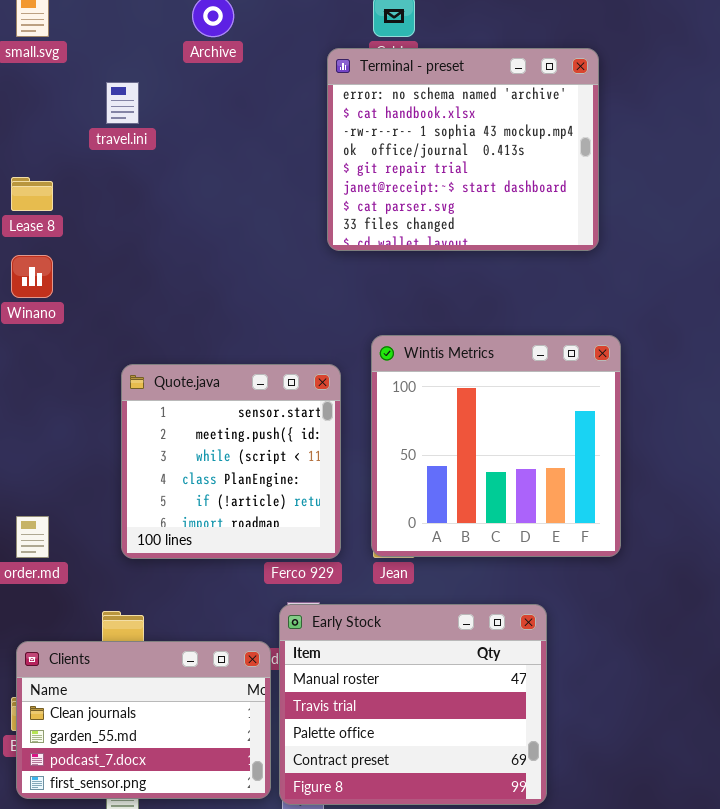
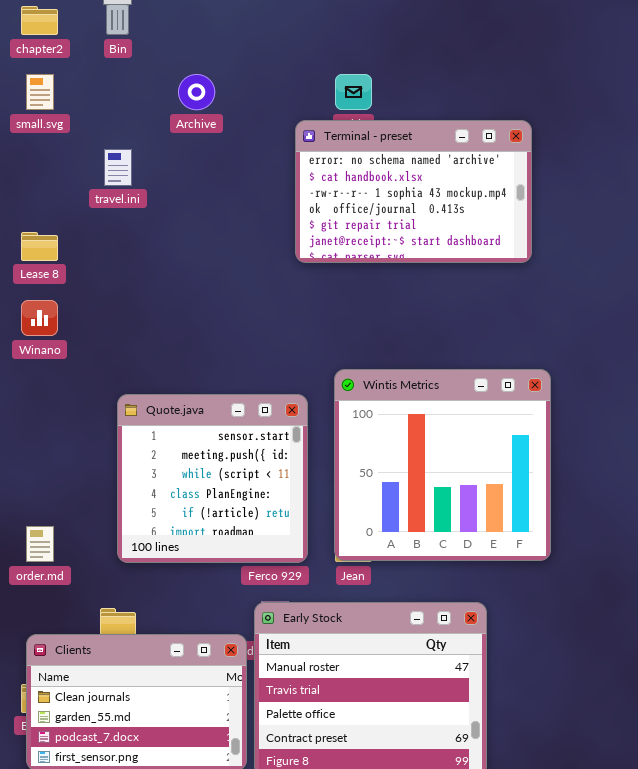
Terminal - preset: [327,48,599,251] -> [295,120,532,263], resized

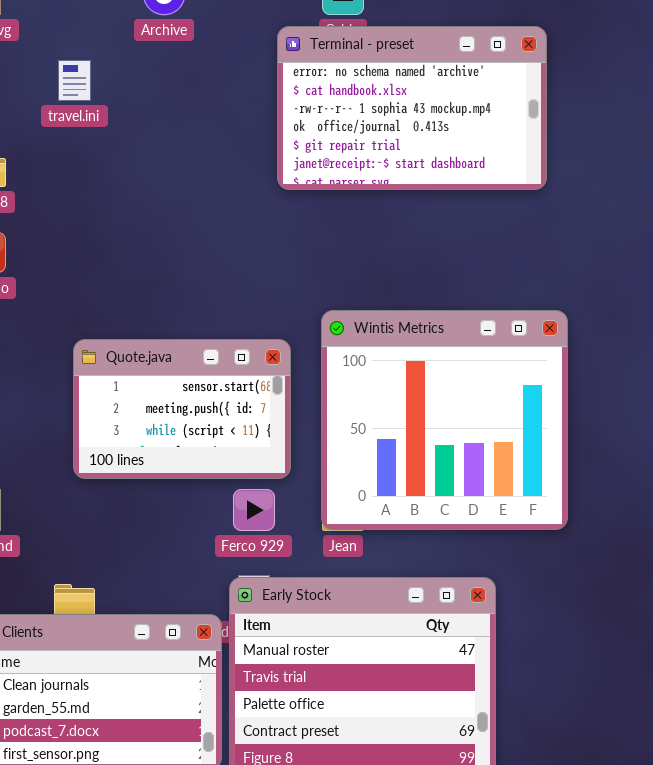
Quote.java: [117,394,308,563] -> [73,339,291,479], resized

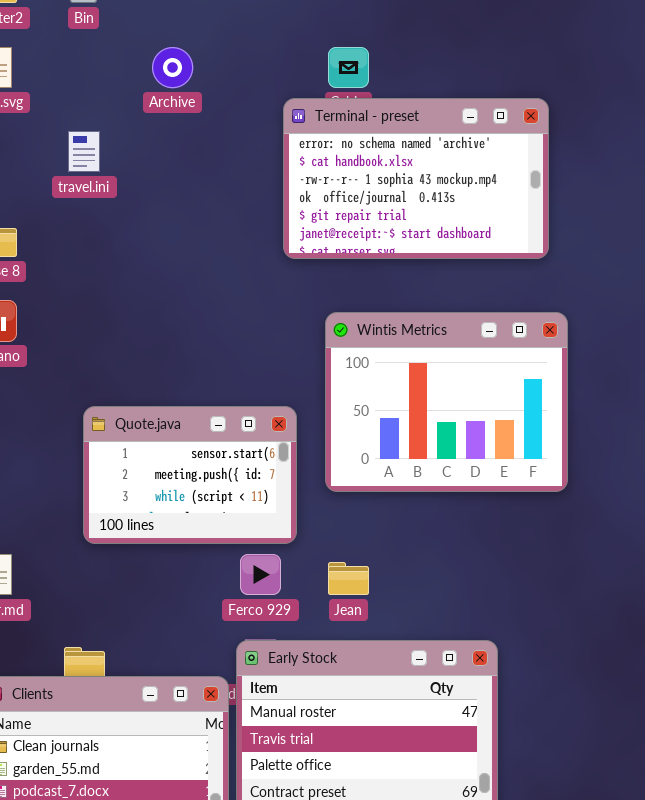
Wintis Metrics: [321,310,568,530] -> [325,312,568,492], moved, resized

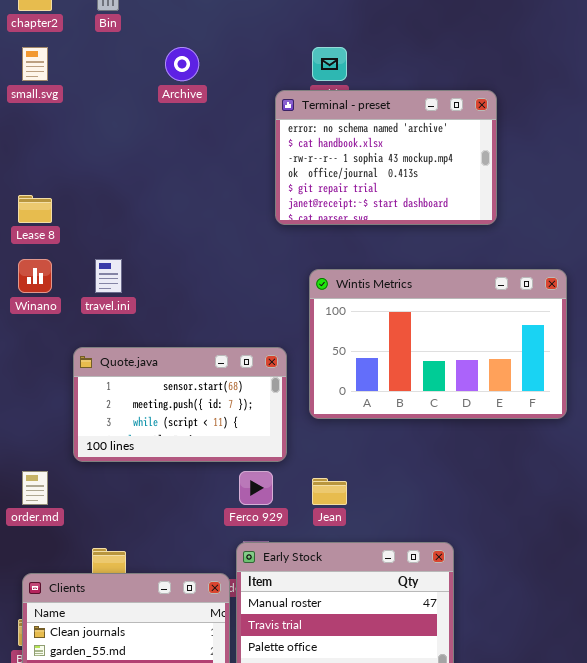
travel.ini: [68,131,100,172] -> [95,259,122,293], moved
Wintis Metrics: [325,312,568,492] -> [309,269,567,419], resized
Quote.java: [83,406,297,544] -> [73,347,287,462], resized

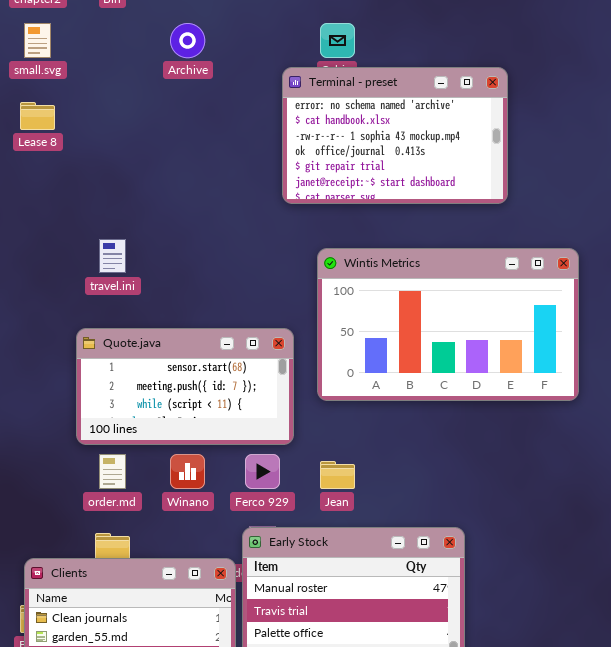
Lease 8: [18,195,52,223] -> [20,102,55,130], moved
Winano: [18,259,52,293] -> [170,454,205,489], moved
order.md: [22,471,48,505] -> [99,454,126,489], moved

